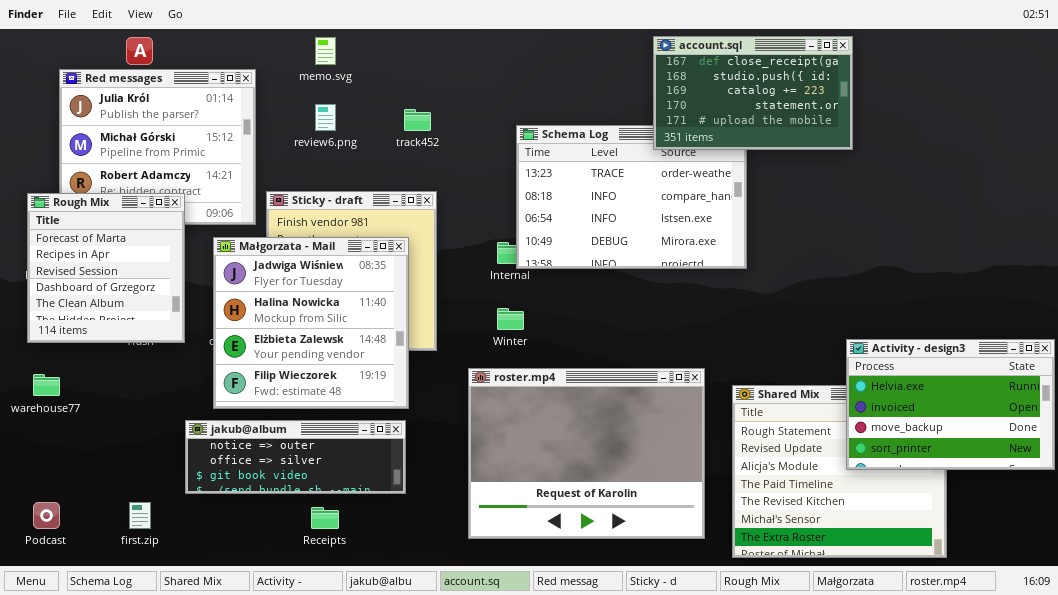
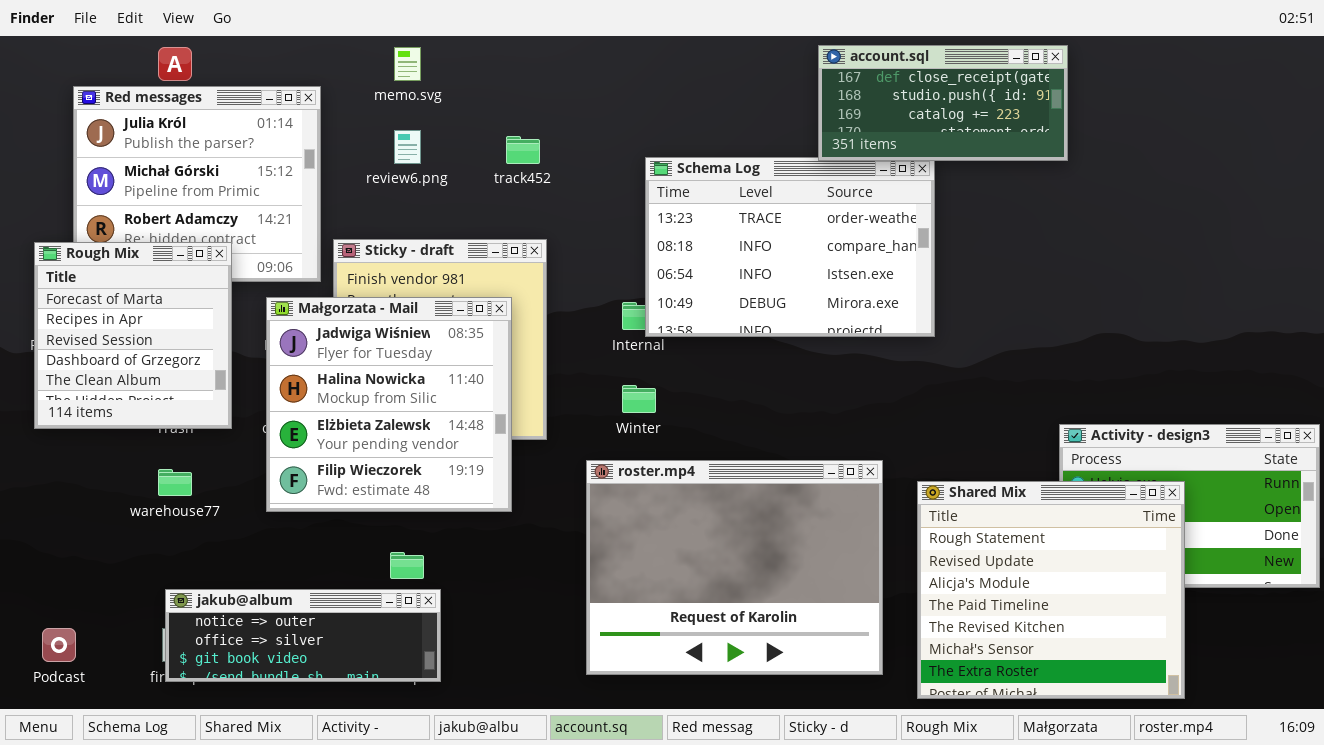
account.sql: [653,36,853,150] -> [818,45,1068,161], resized
warehouse77: [33,374,60,396] -> [158,469,192,496], moved
Shared Mix: [732,385,947,558] -> [917,481,1185,699], raised
jakub@album: [185,420,406,494] -> [165,589,441,682], moved

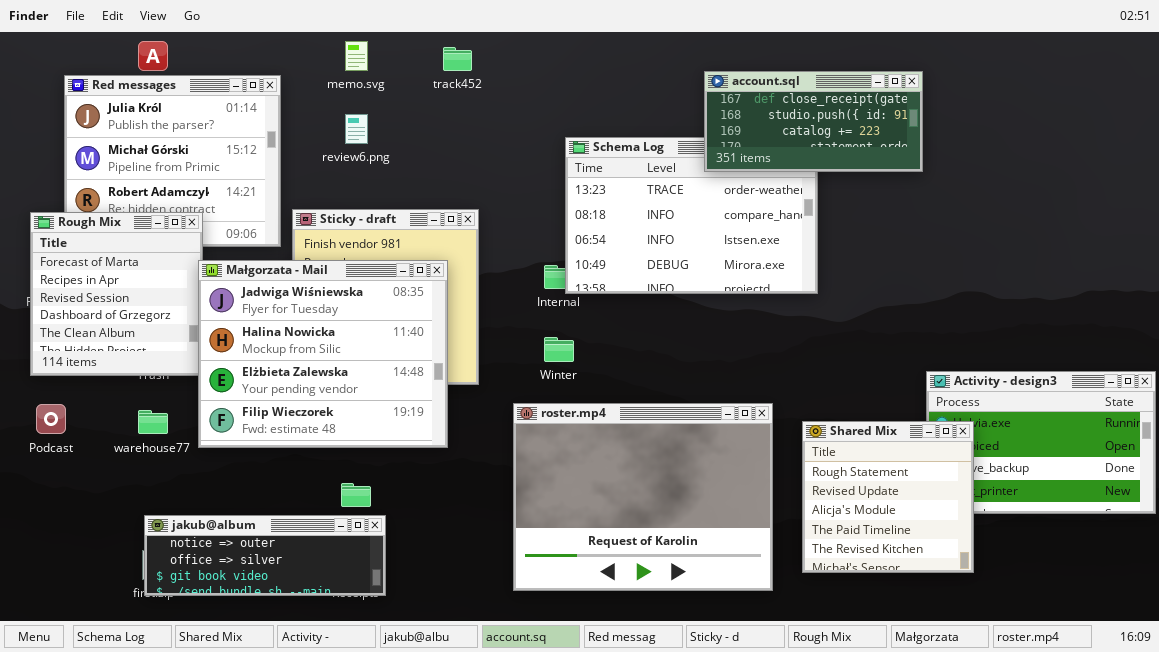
account.sql: [818,45,1068,161] -> [704,71,923,172], moved
track452: [506,136,540,164] -> [443,47,472,71], moved
Małgorzata - Mail: [266,297,512,512] -> [198,260,448,448], resized
Shared Mix: [917,481,1185,699] -> [802,421,974,573], resized
Podcast: [42,628,76,662] -> [36,404,66,434], moved

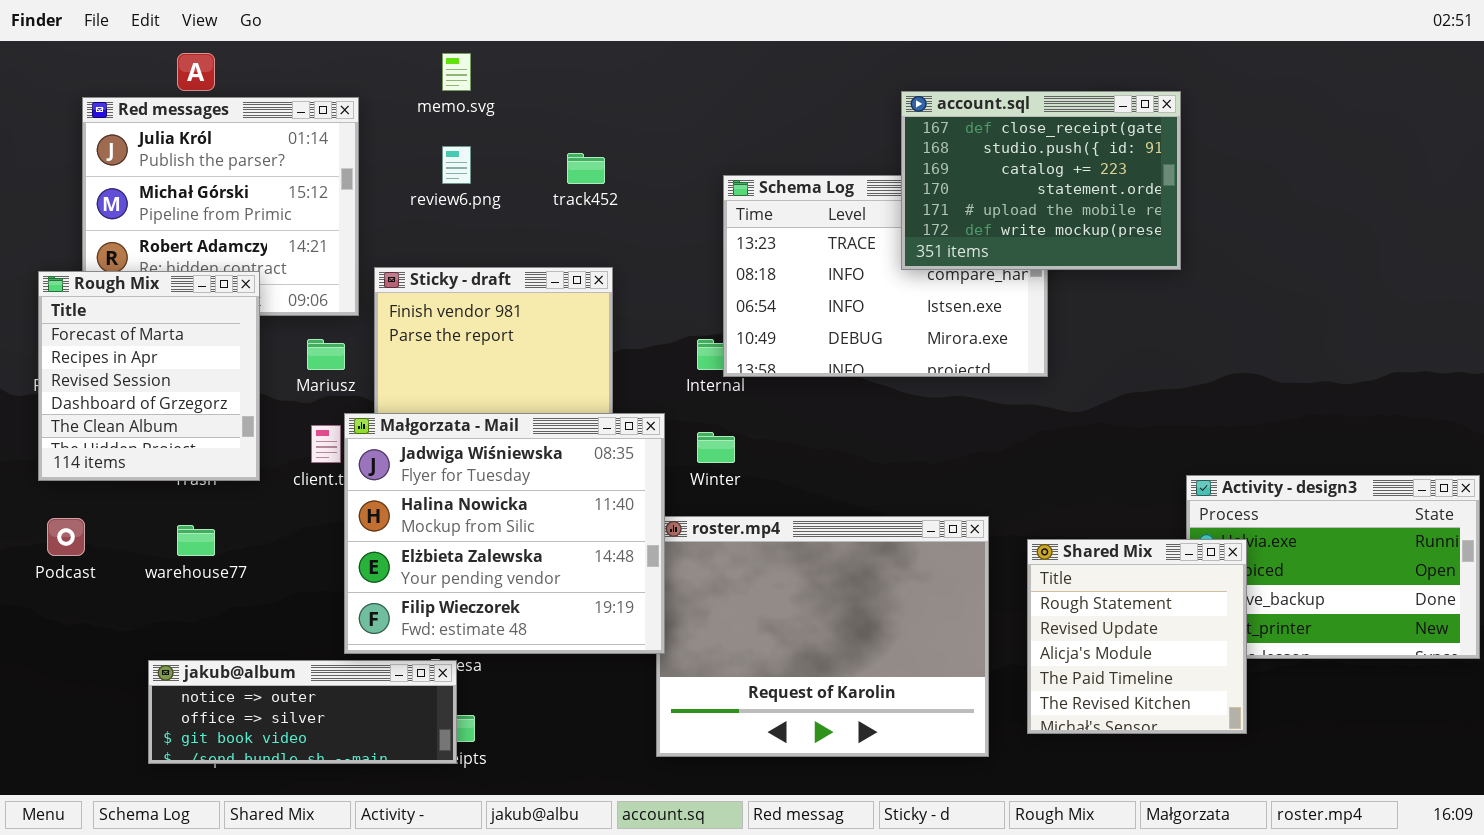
track452: [443,47,472,71] -> [567,153,605,184], moved
account.sql: [704,71,923,172] -> [901,91,1181,270], resized
Małgorzata - Mail: [198,260,448,448] -> [344,413,665,654], moved
jakub@album: [144,515,386,596] -> [148,660,457,764], moved

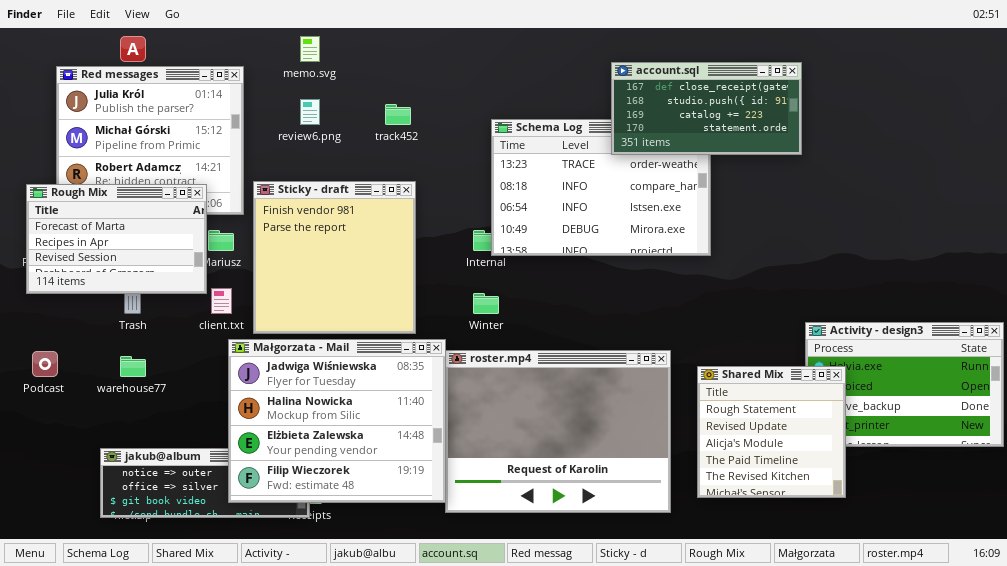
account.sql: [901,91,1181,270] -> [611,62,802,155], resized
Rough Mix: [38,271,260,481] -> [26,184,207,294], resized
Małgorzata - Mail: [344,413,665,654] -> [228,339,446,503], moved

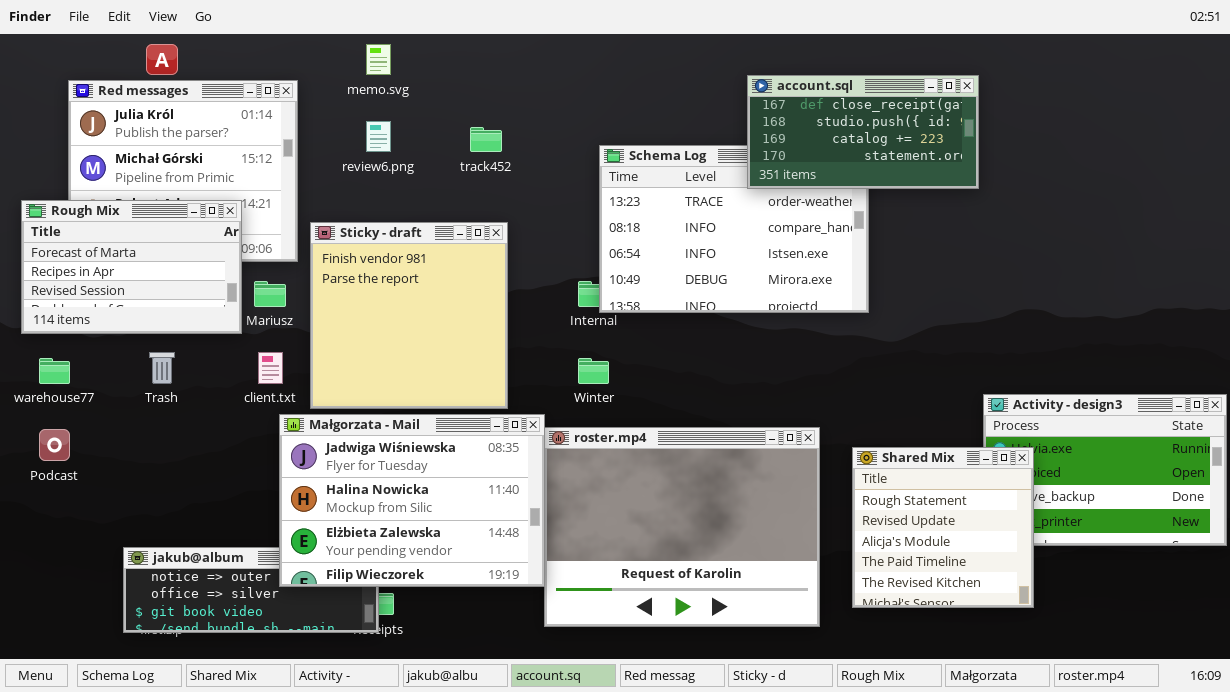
Rough Mix: [26,184,207,294] -> [21,200,242,334], moved
Małgorzata - Mail: [228,339,446,503] -> [279,414,545,587], resized
warehouse77: [120,356,146,377] -> [39,358,70,384], moved

